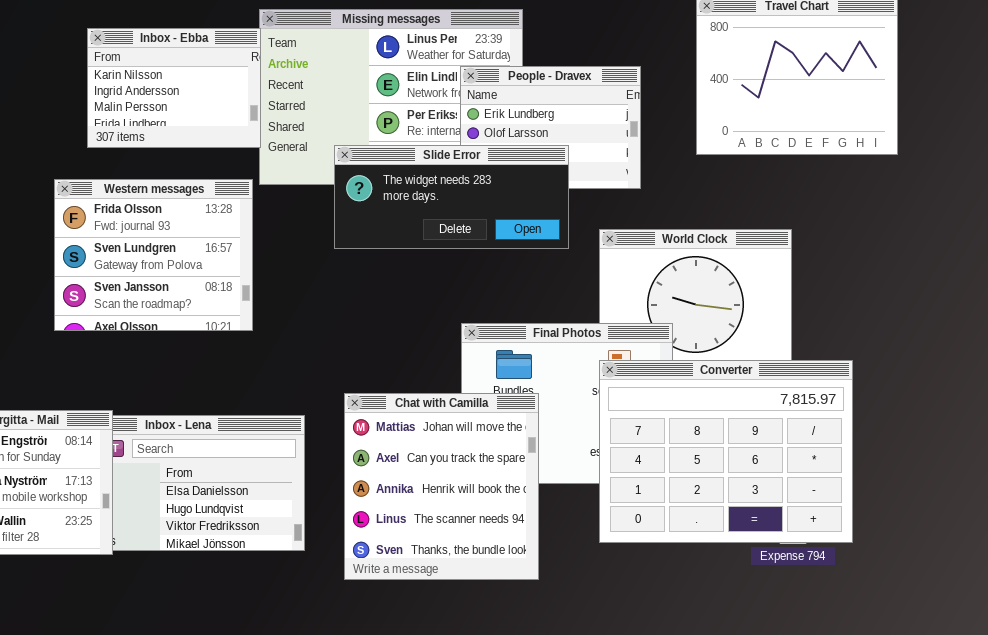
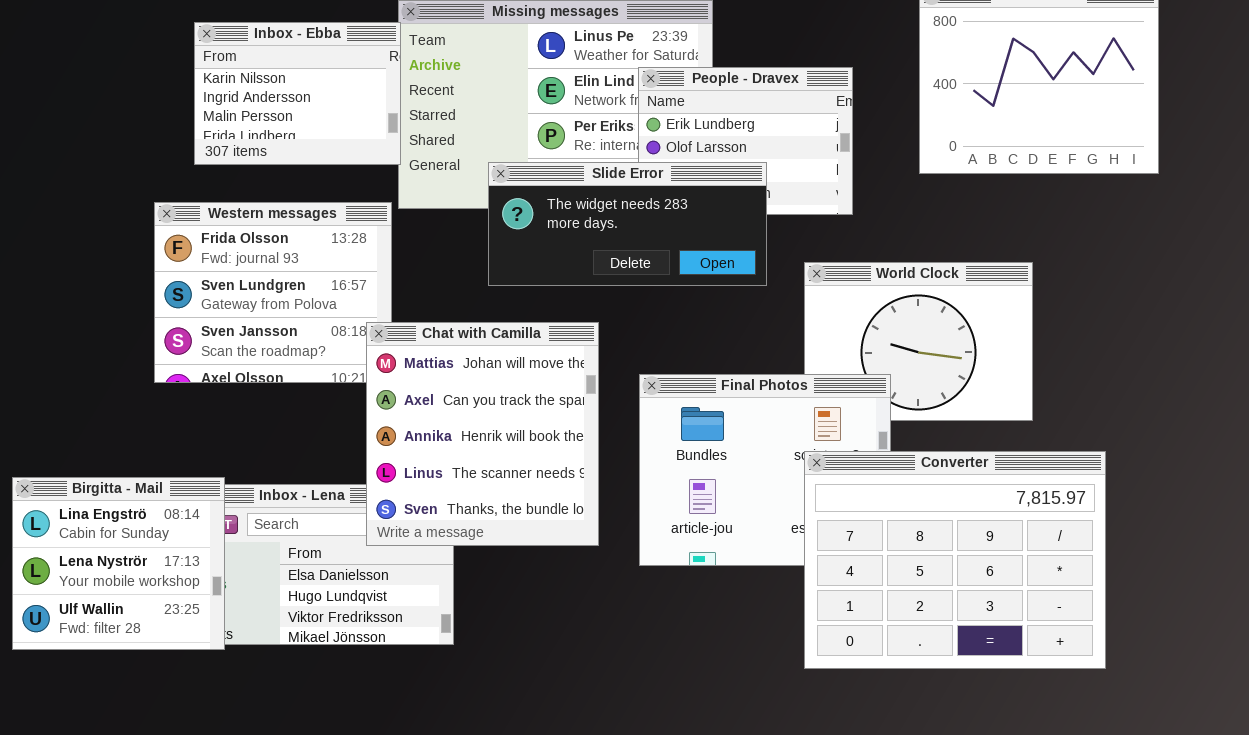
Converter: [599,360,853,543] -> [804,451,1106,669], moved
Chat with Camilla: [344,393,539,580] -> [366,322,599,546], moved

